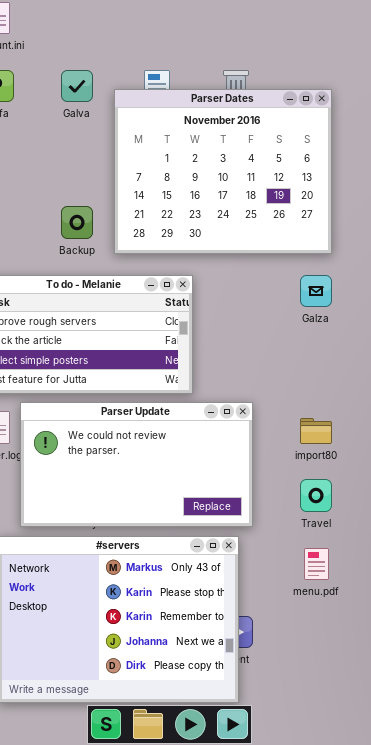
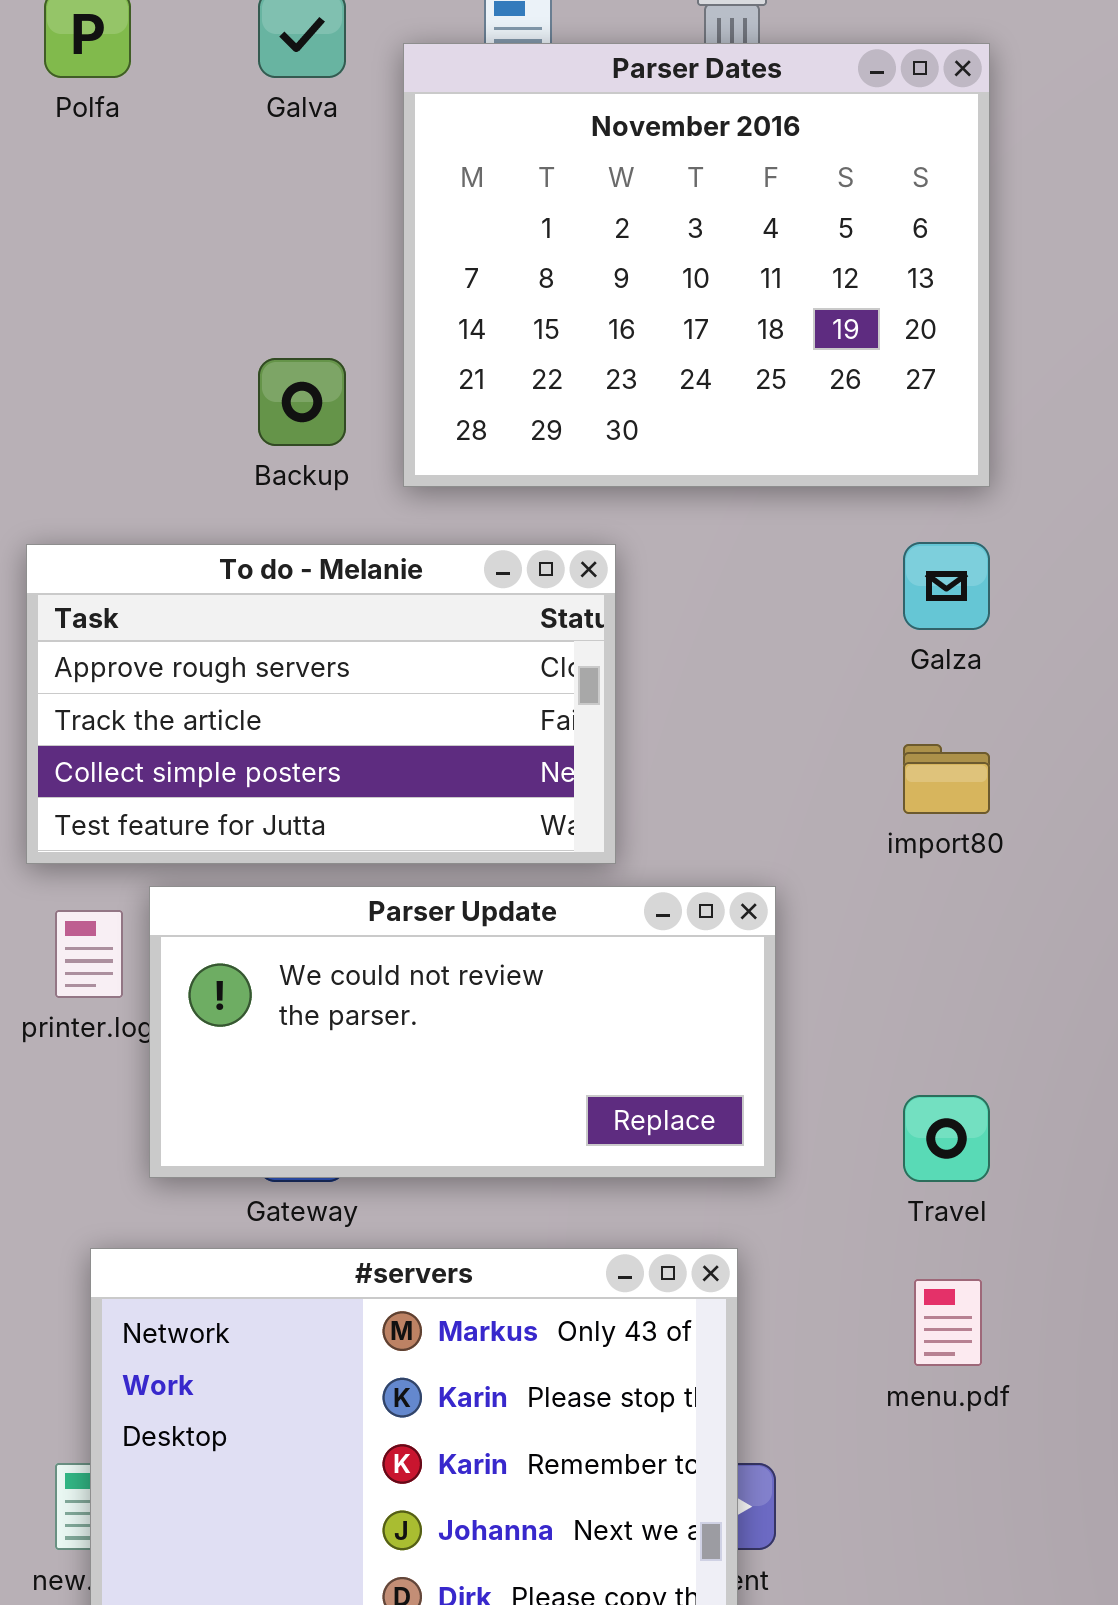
Parser Update: [20,402,253,527] -> [149,886,776,1178], resized
import80: [300,418,332,444] -> [903,744,990,814], moved

